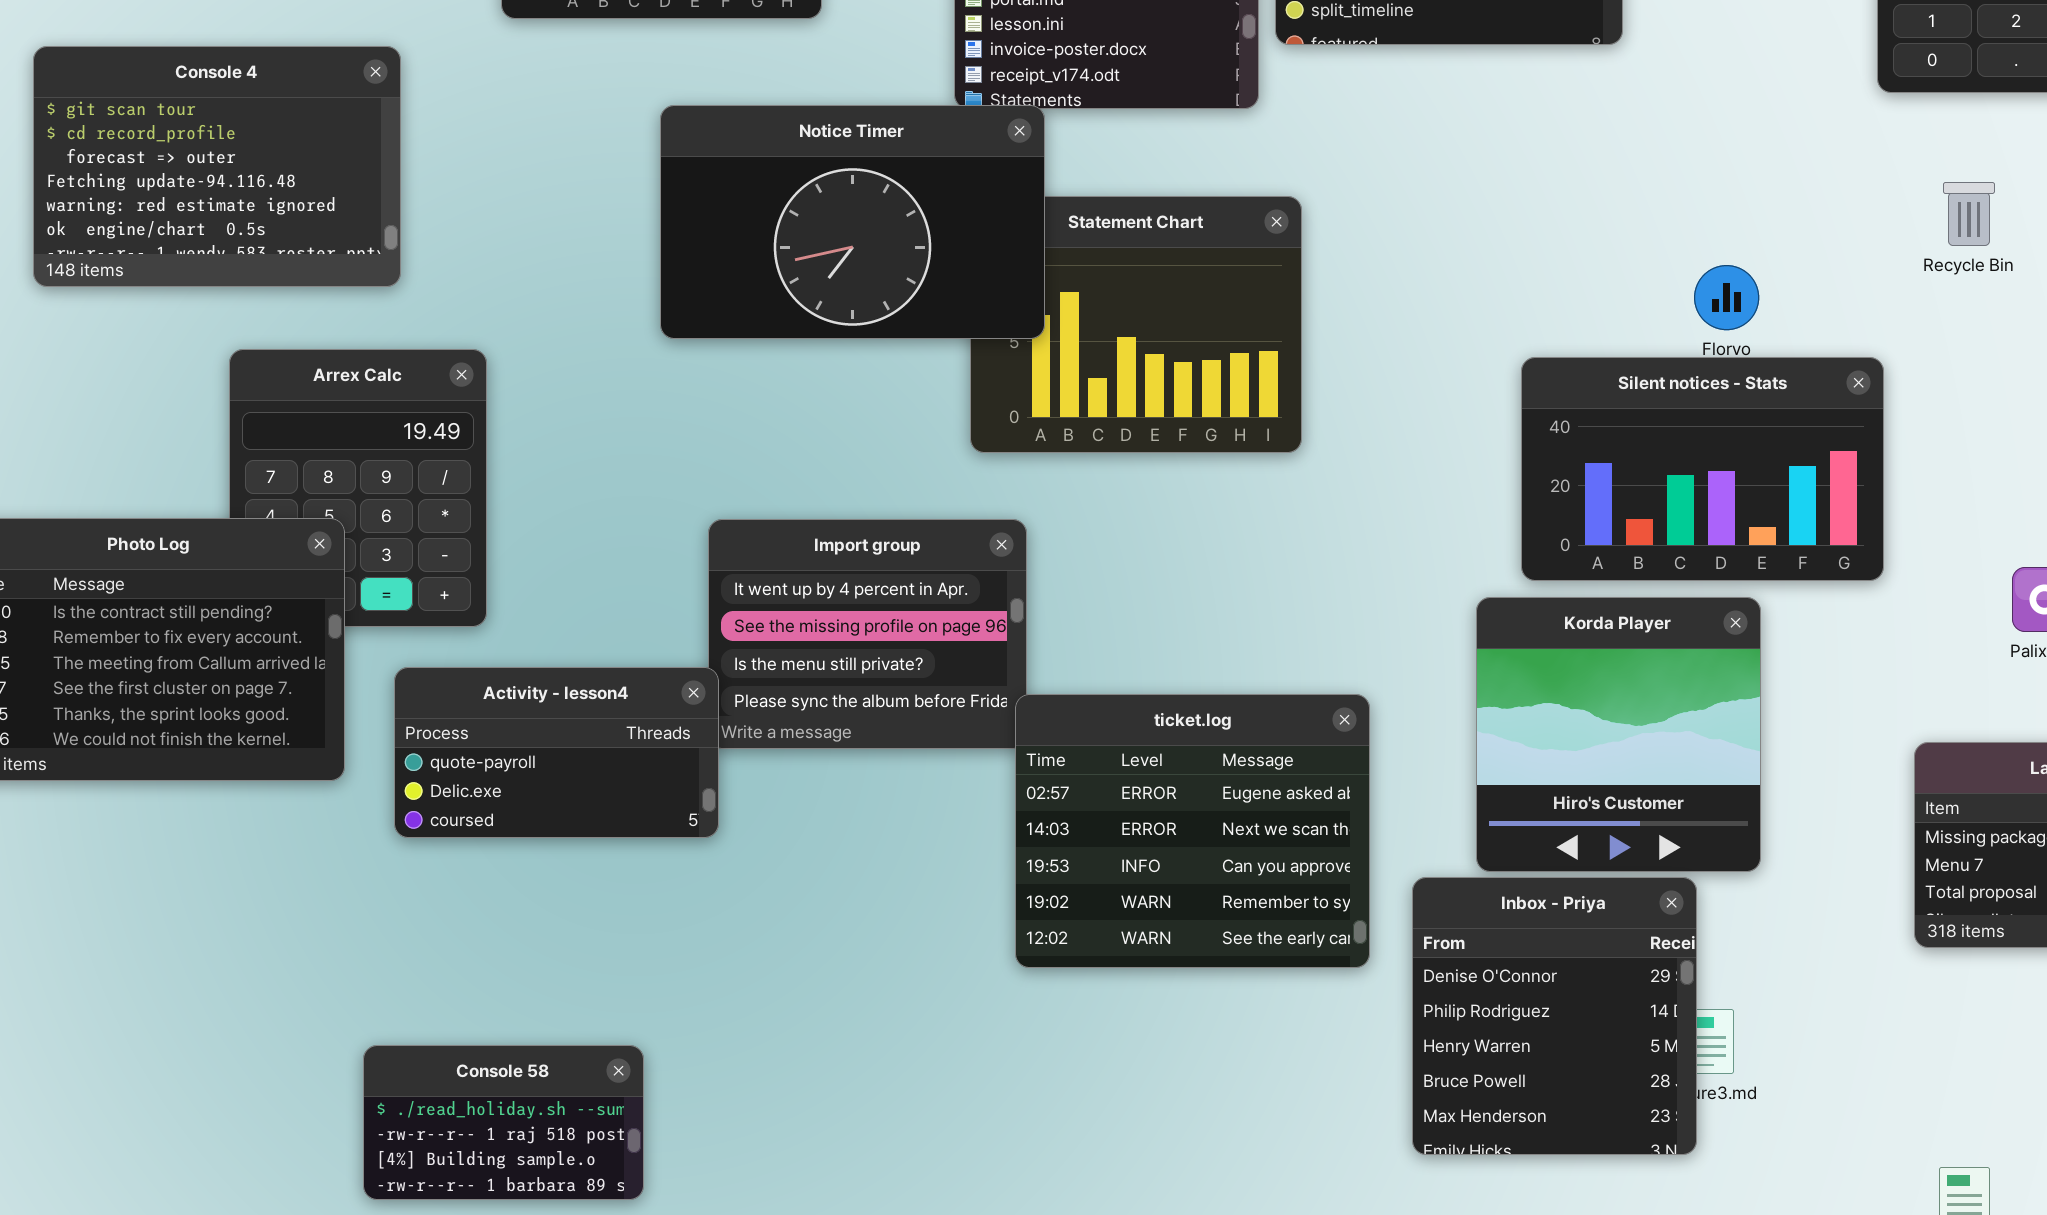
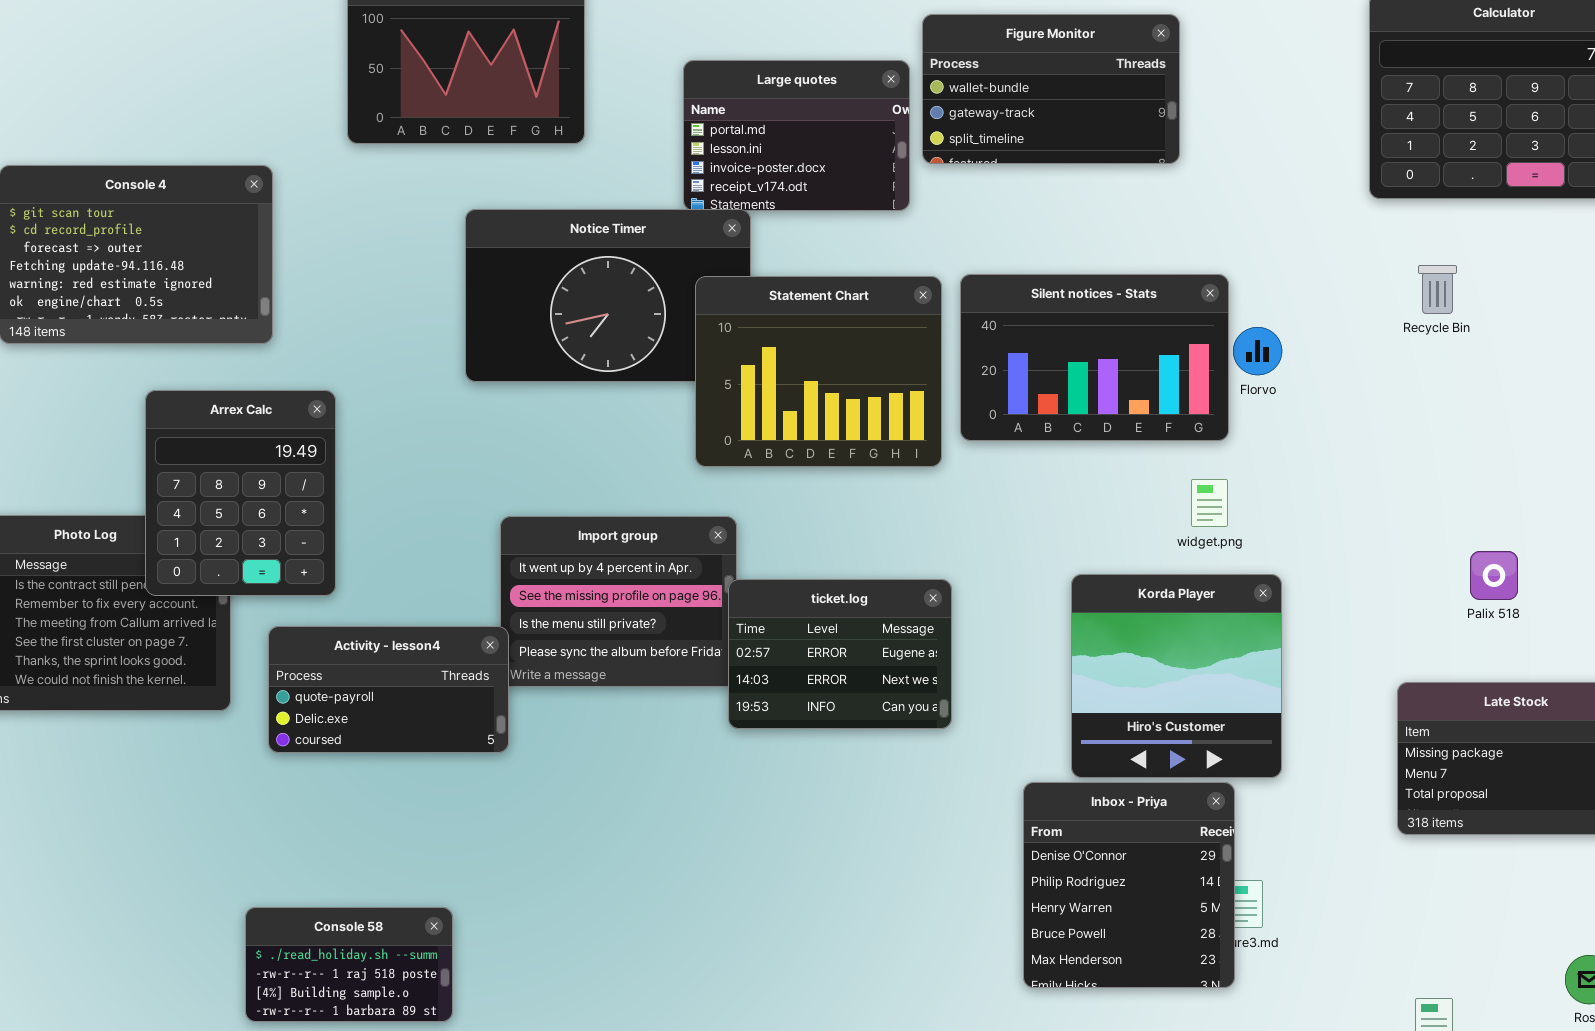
Statement Chart: [970,196,1302,453] -> [695,276,942,467], raised
Arrex Calc: [229,349,487,627] -> [145,390,336,596], raised
Silent notices - Stats: [1521,357,1884,581] -> [960,274,1229,441], moved
ticket.log: [1015,694,1370,968] -> [728,579,952,729], moved, resized

